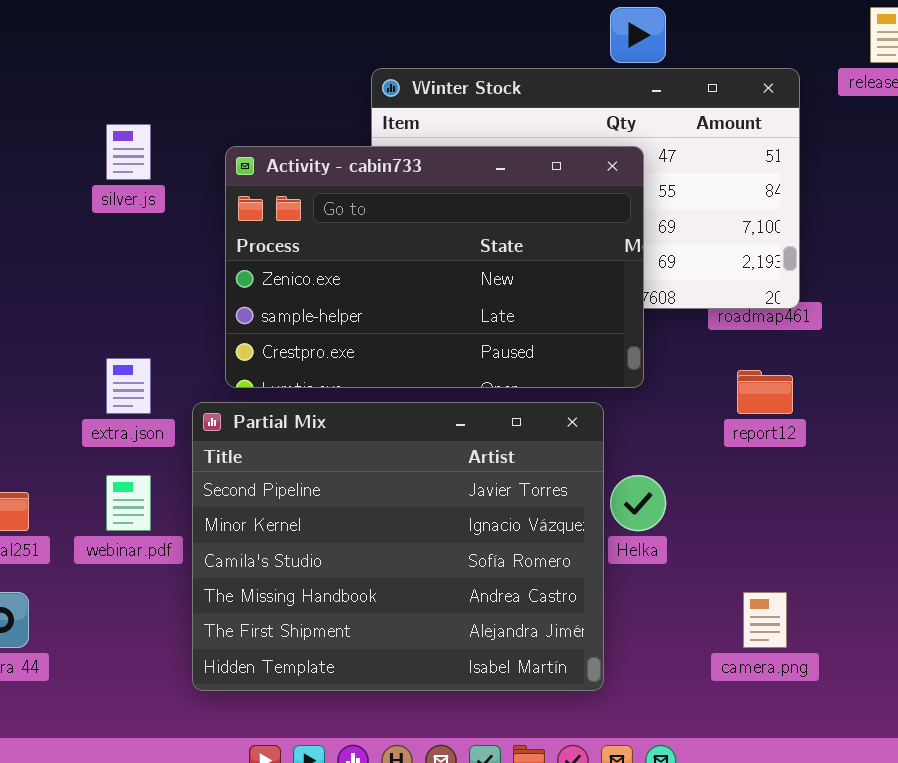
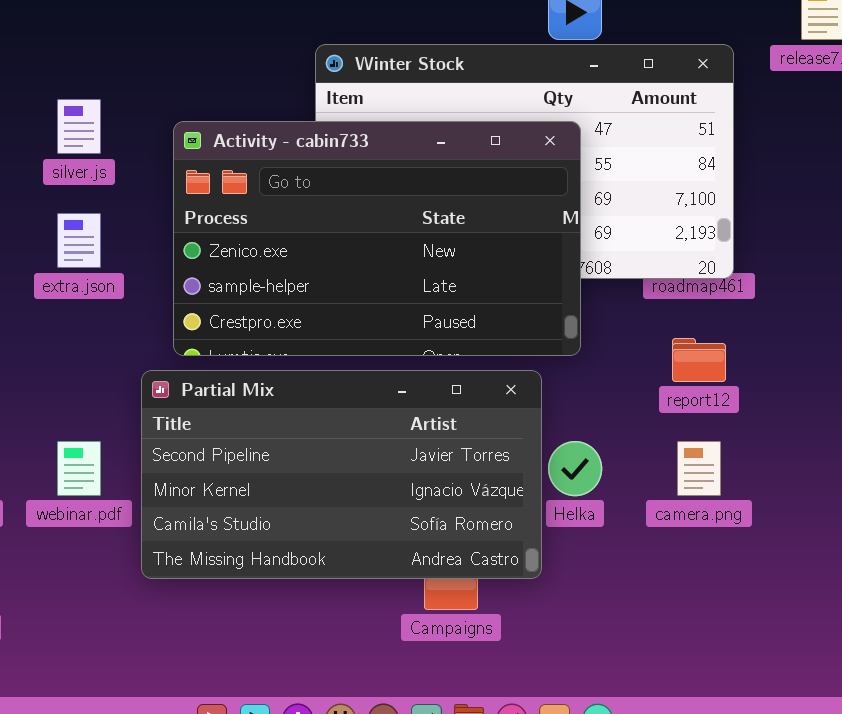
extra.json: [106,358,151,414] -> [57,213,101,268], moved
Partial Mix: [192,402,604,691] -> [141,370,542,579], resized
camera.png: [743,592,787,648] -> [677,441,721,496], moved

